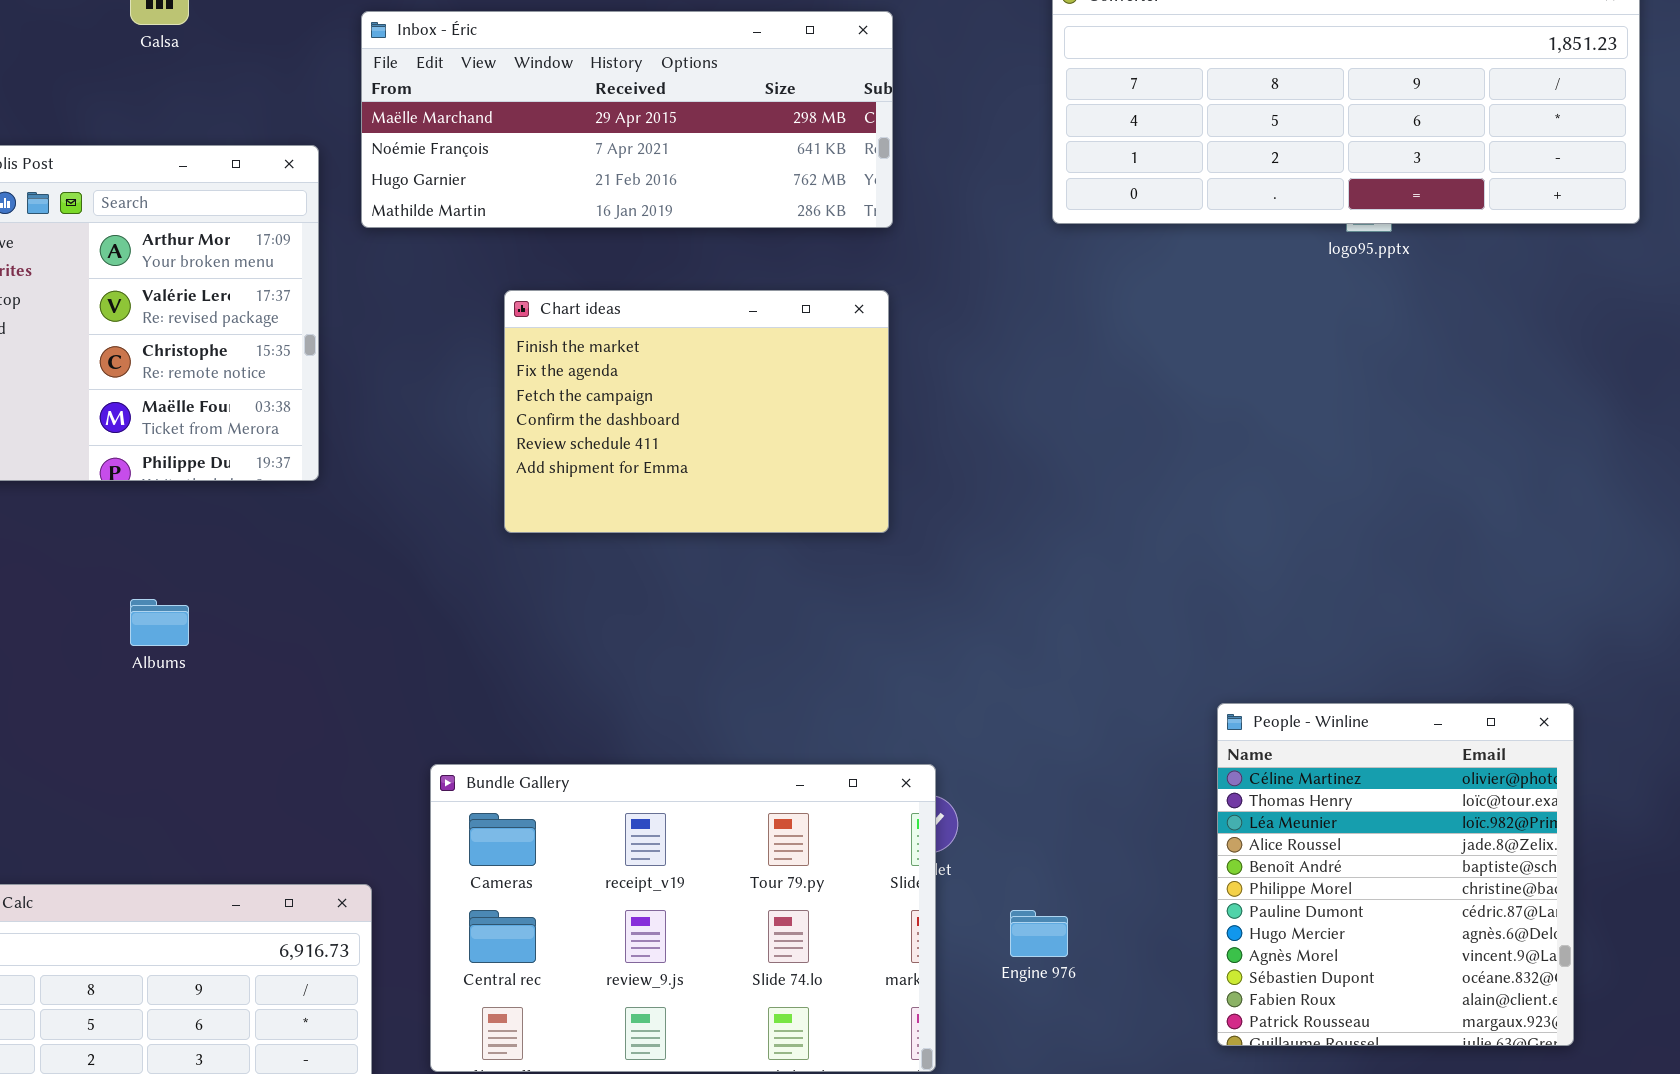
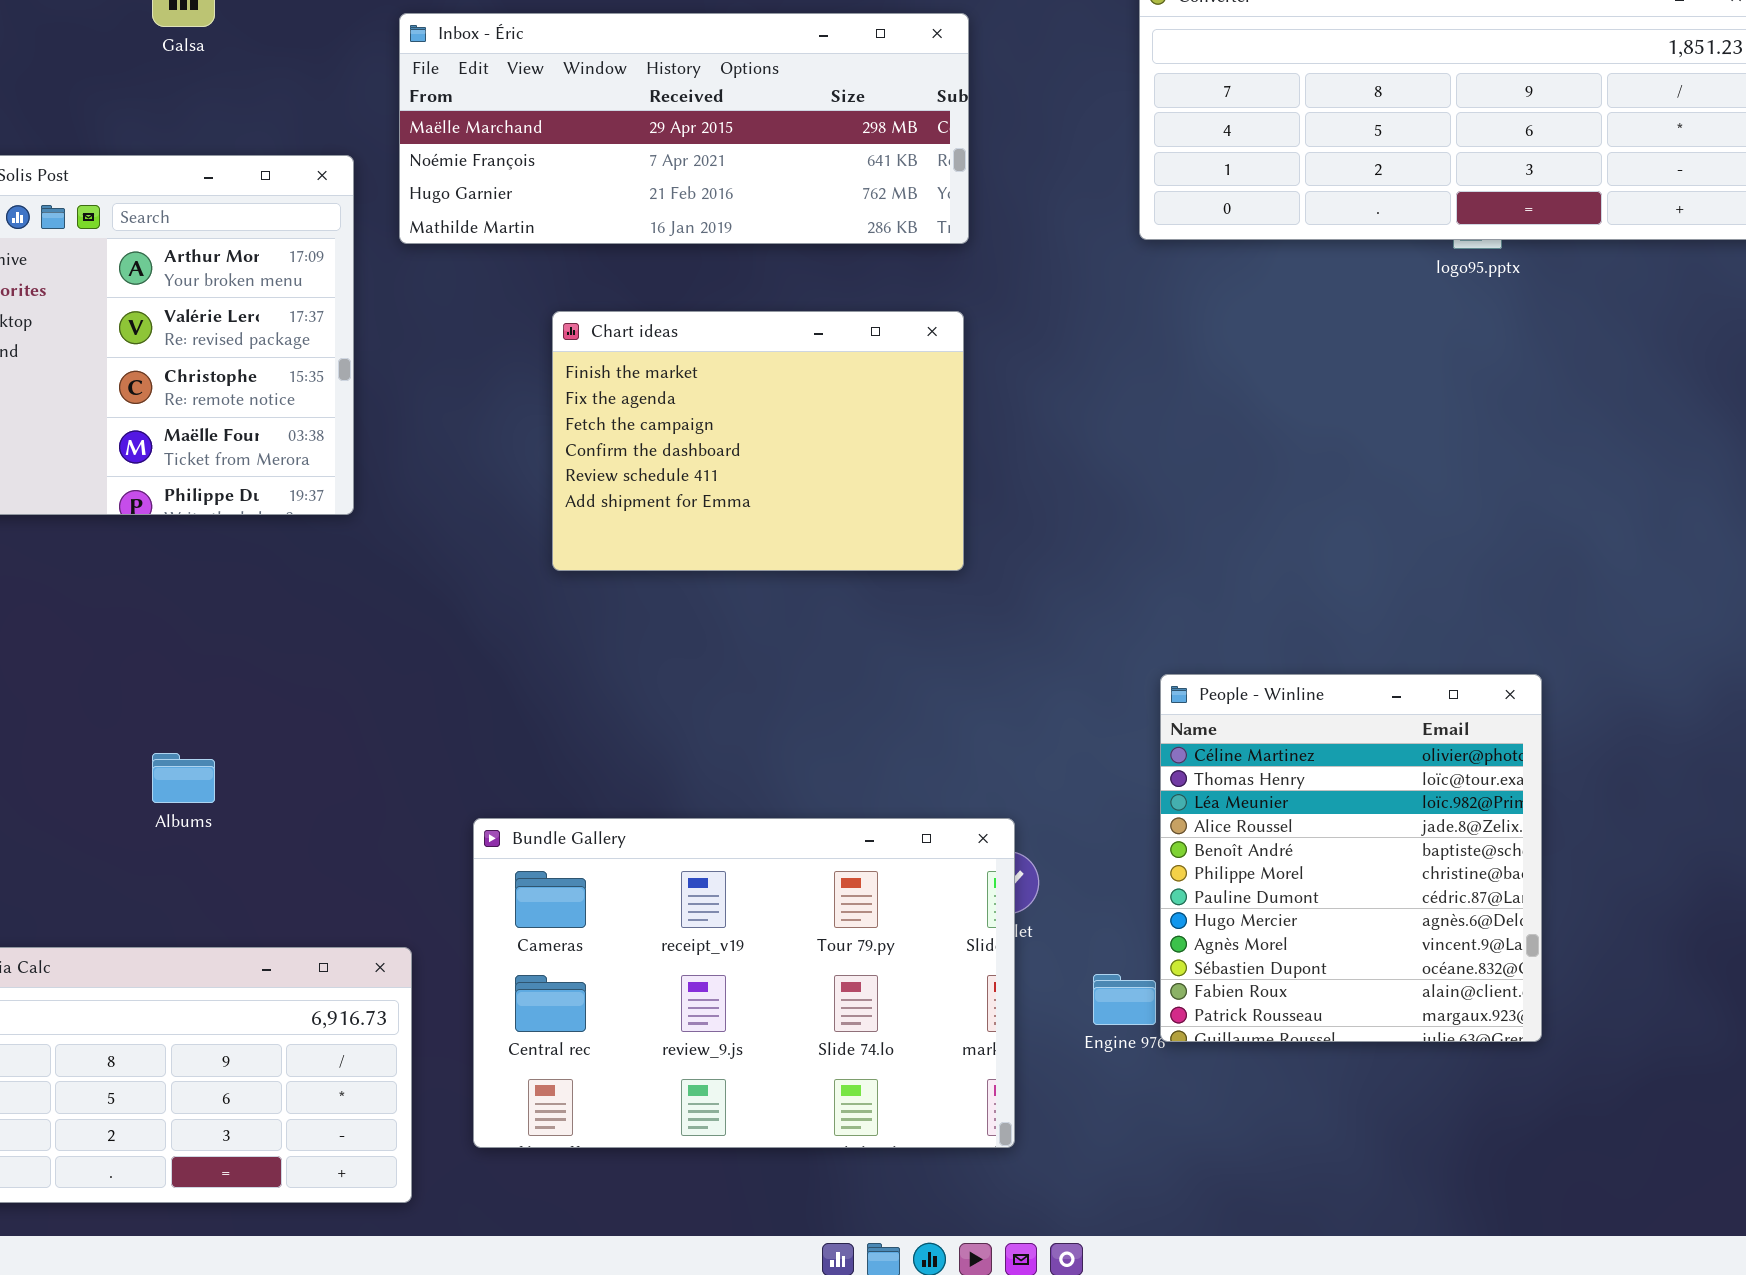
Albums: [130,599,189,646] -> [152,753,215,803], moved
People - Winline: [1217,703,1574,1046] -> [1160,674,1542,1042], moved

